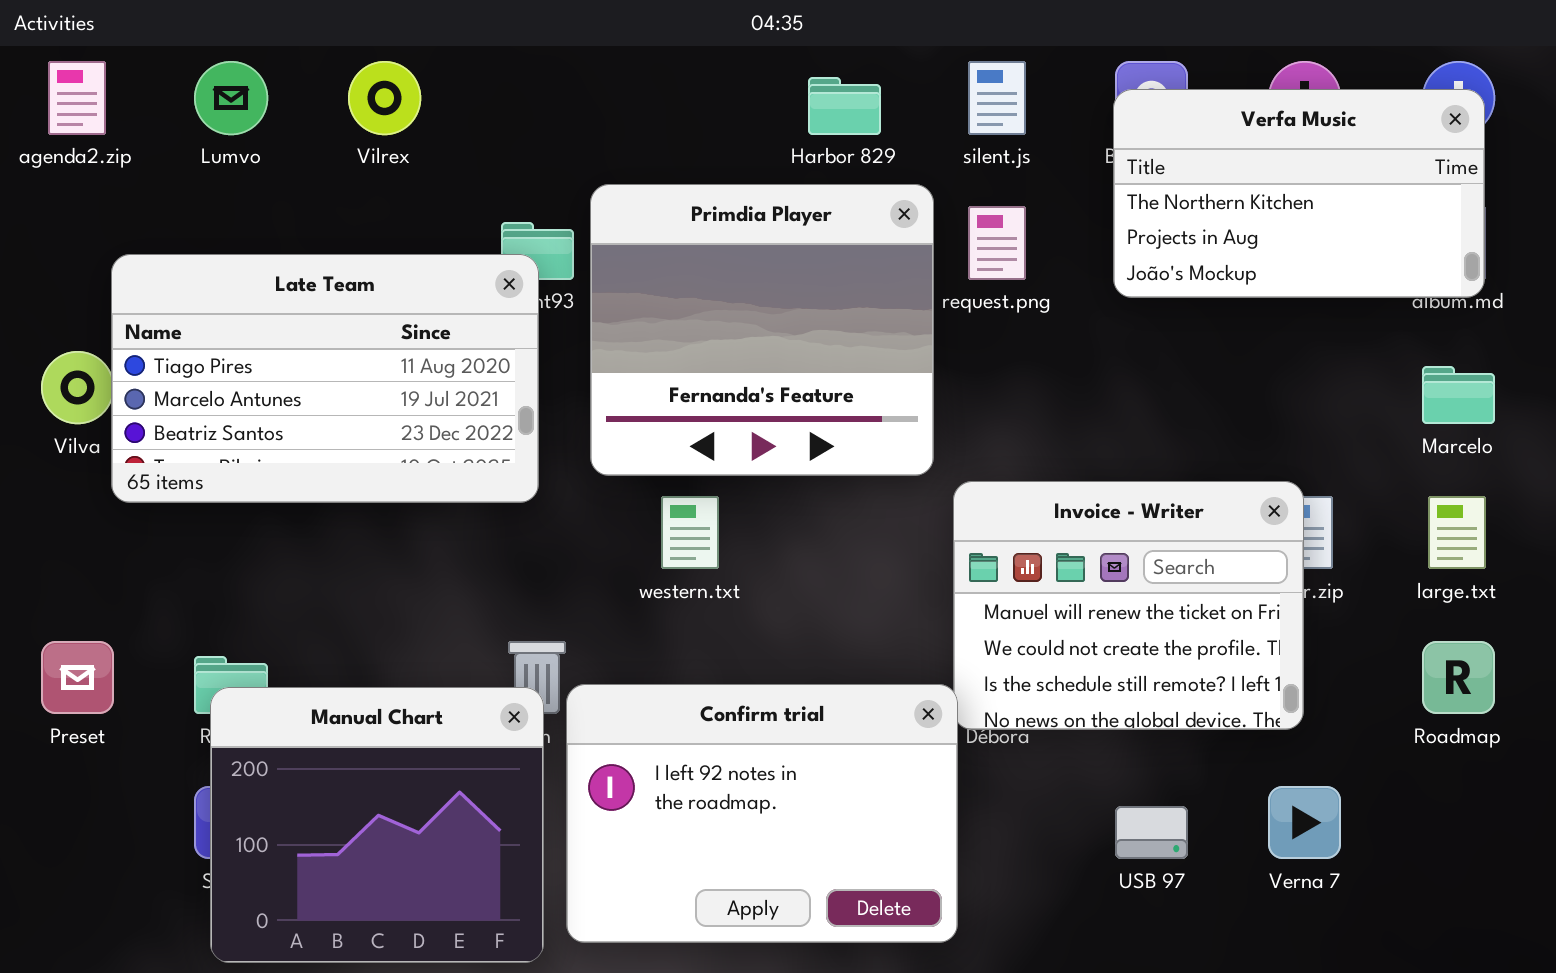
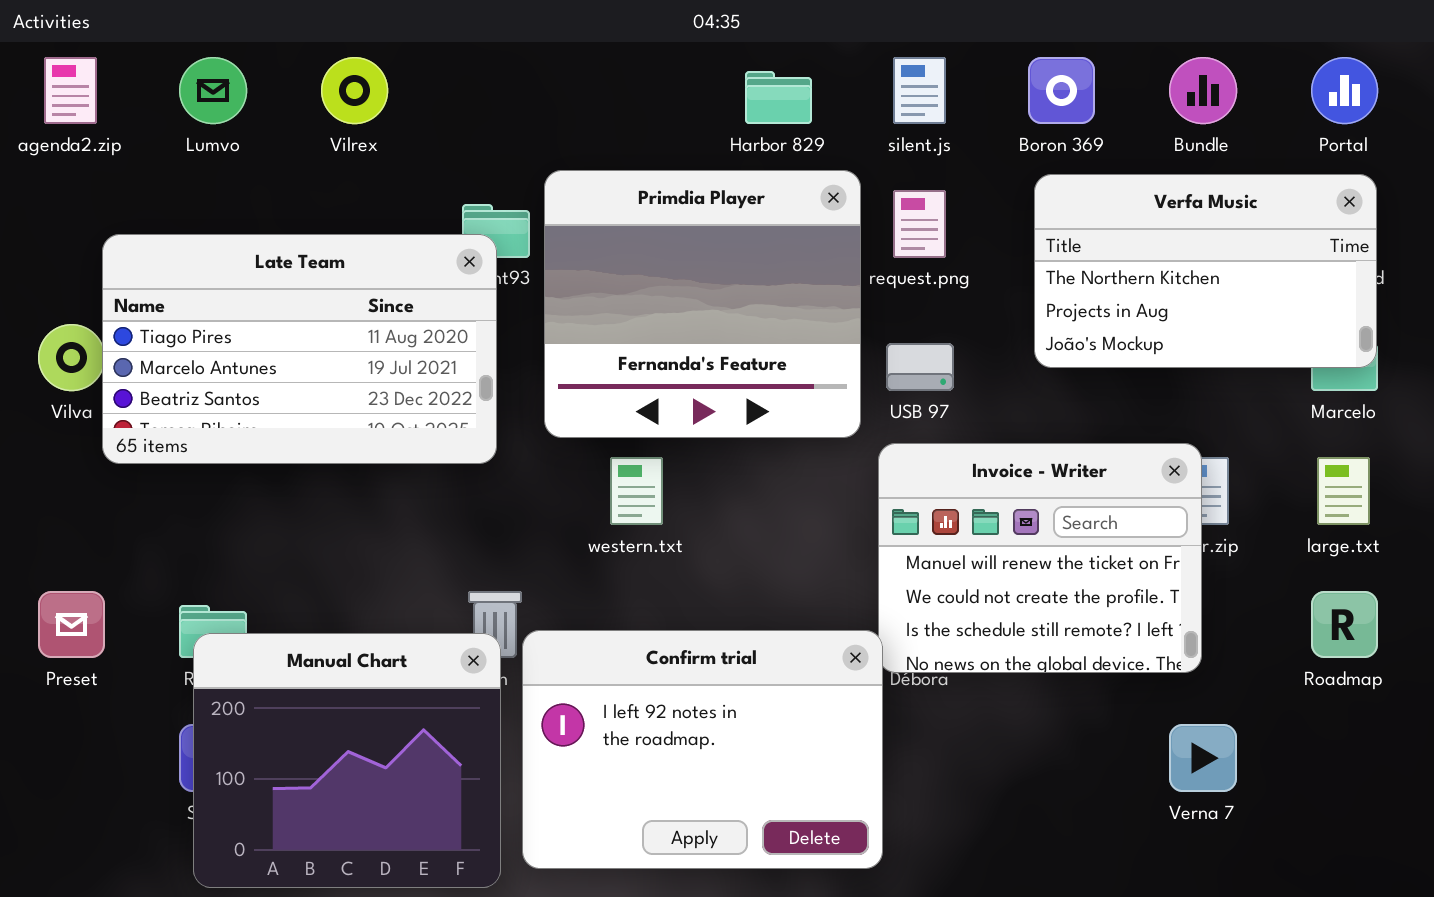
Verfa Music: [1113,89,1485,298] -> [1034,174,1377,368], moved
USB 97: [1115,806,1188,859] -> [886,343,954,391], moved

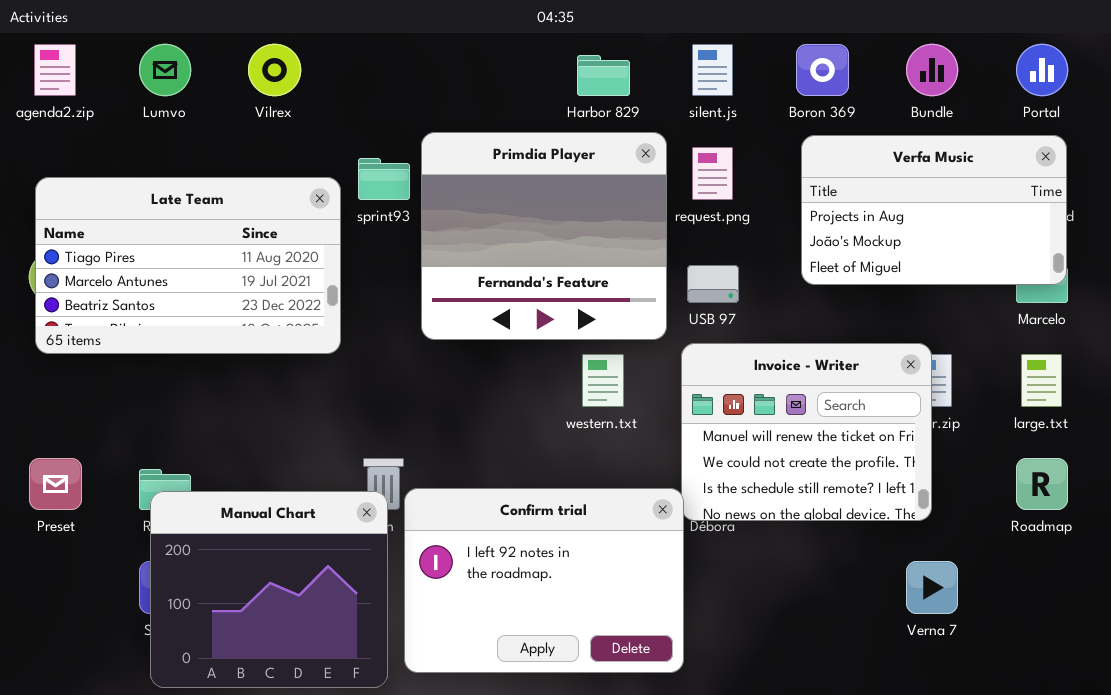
Verfa Music: [1034,174,1377,368] -> [801,135,1067,285], scrolled down 1 row
Late Team: [102,234,497,464] -> [35,177,341,354], moved
western.txt: [610,457,663,525] -> [582,354,624,407], moved

